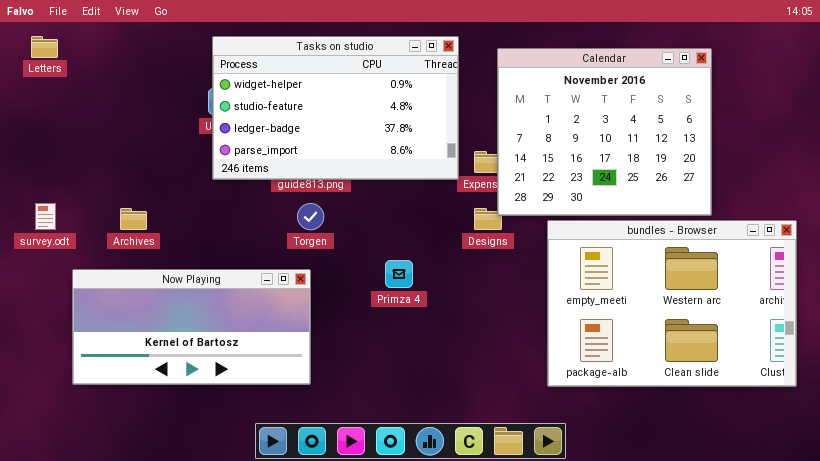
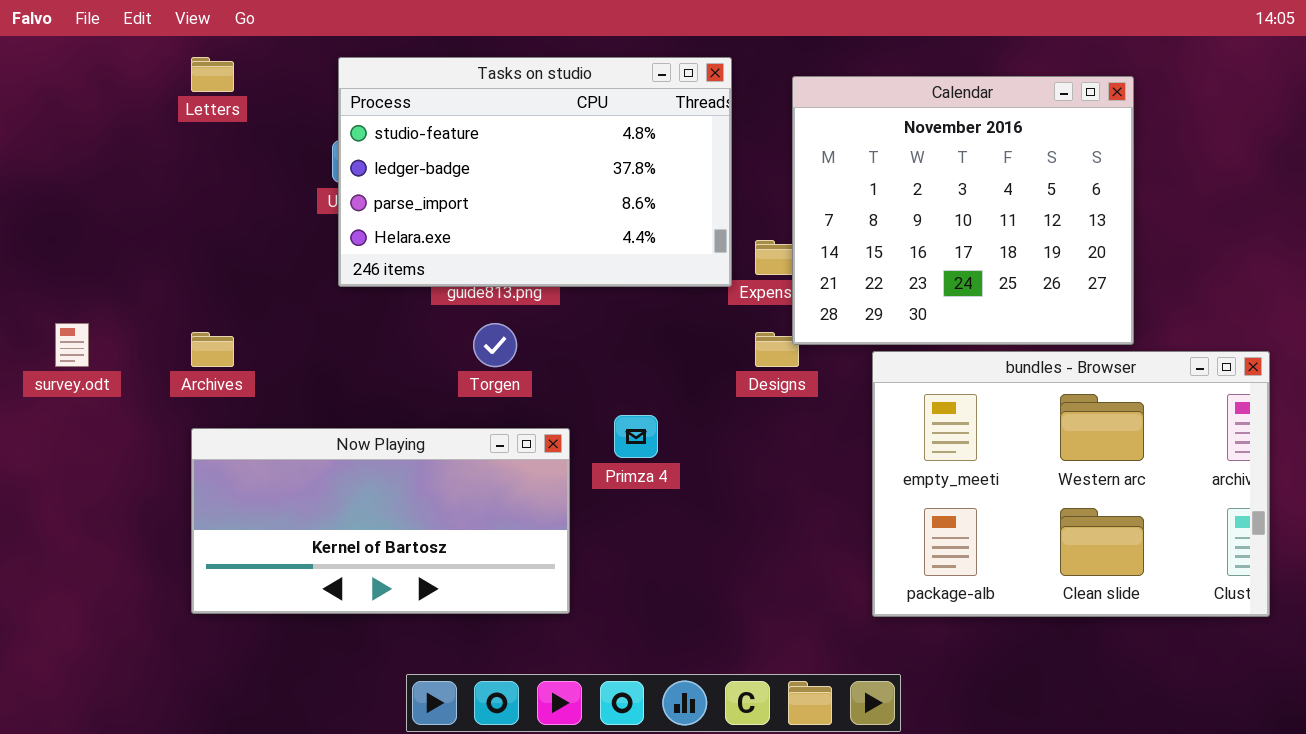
Letters: [31,36,58,58] -> [191,57,234,92], moved
Tasks on studio: [212,36,459,180] -> [338,57,732,287], scrolled down 1 row
Now Playing: [72,269,311,385] -> [191,428,570,614], moved

